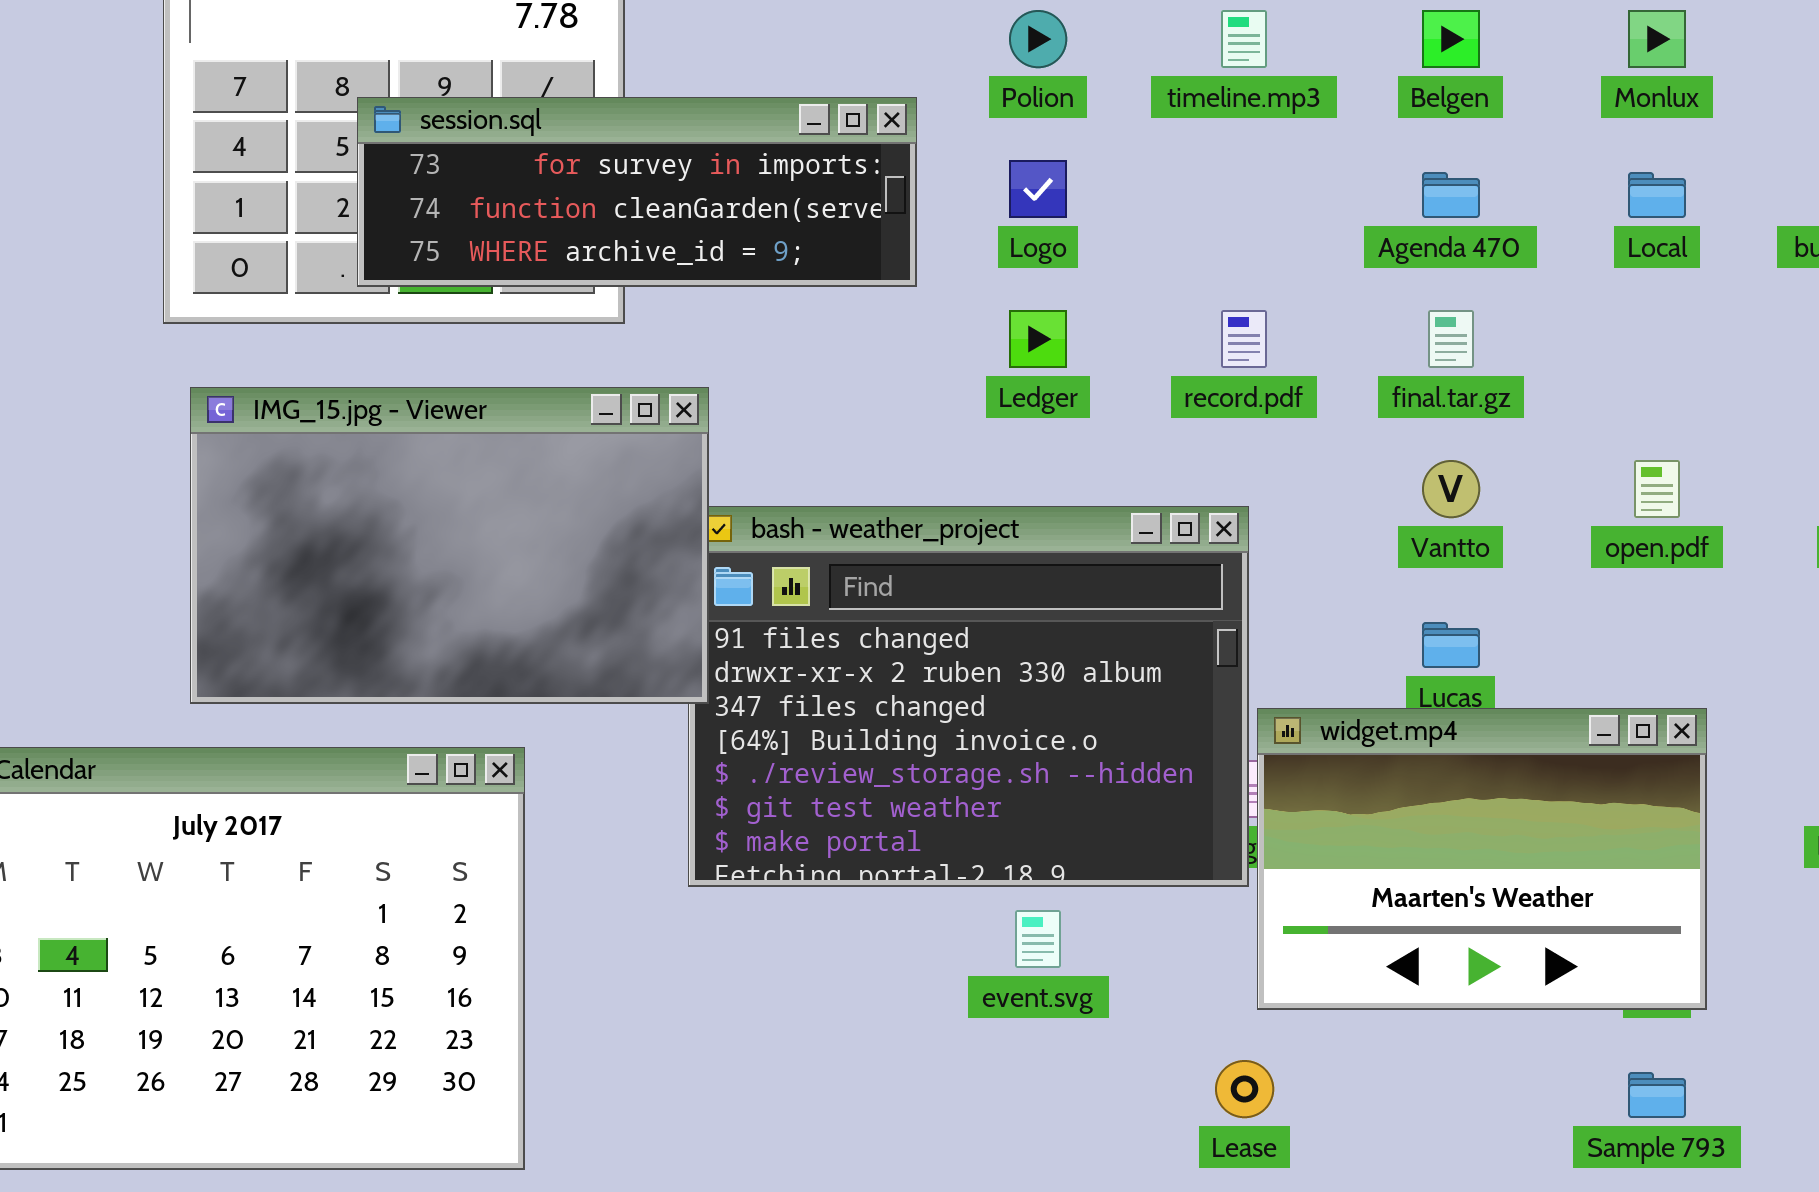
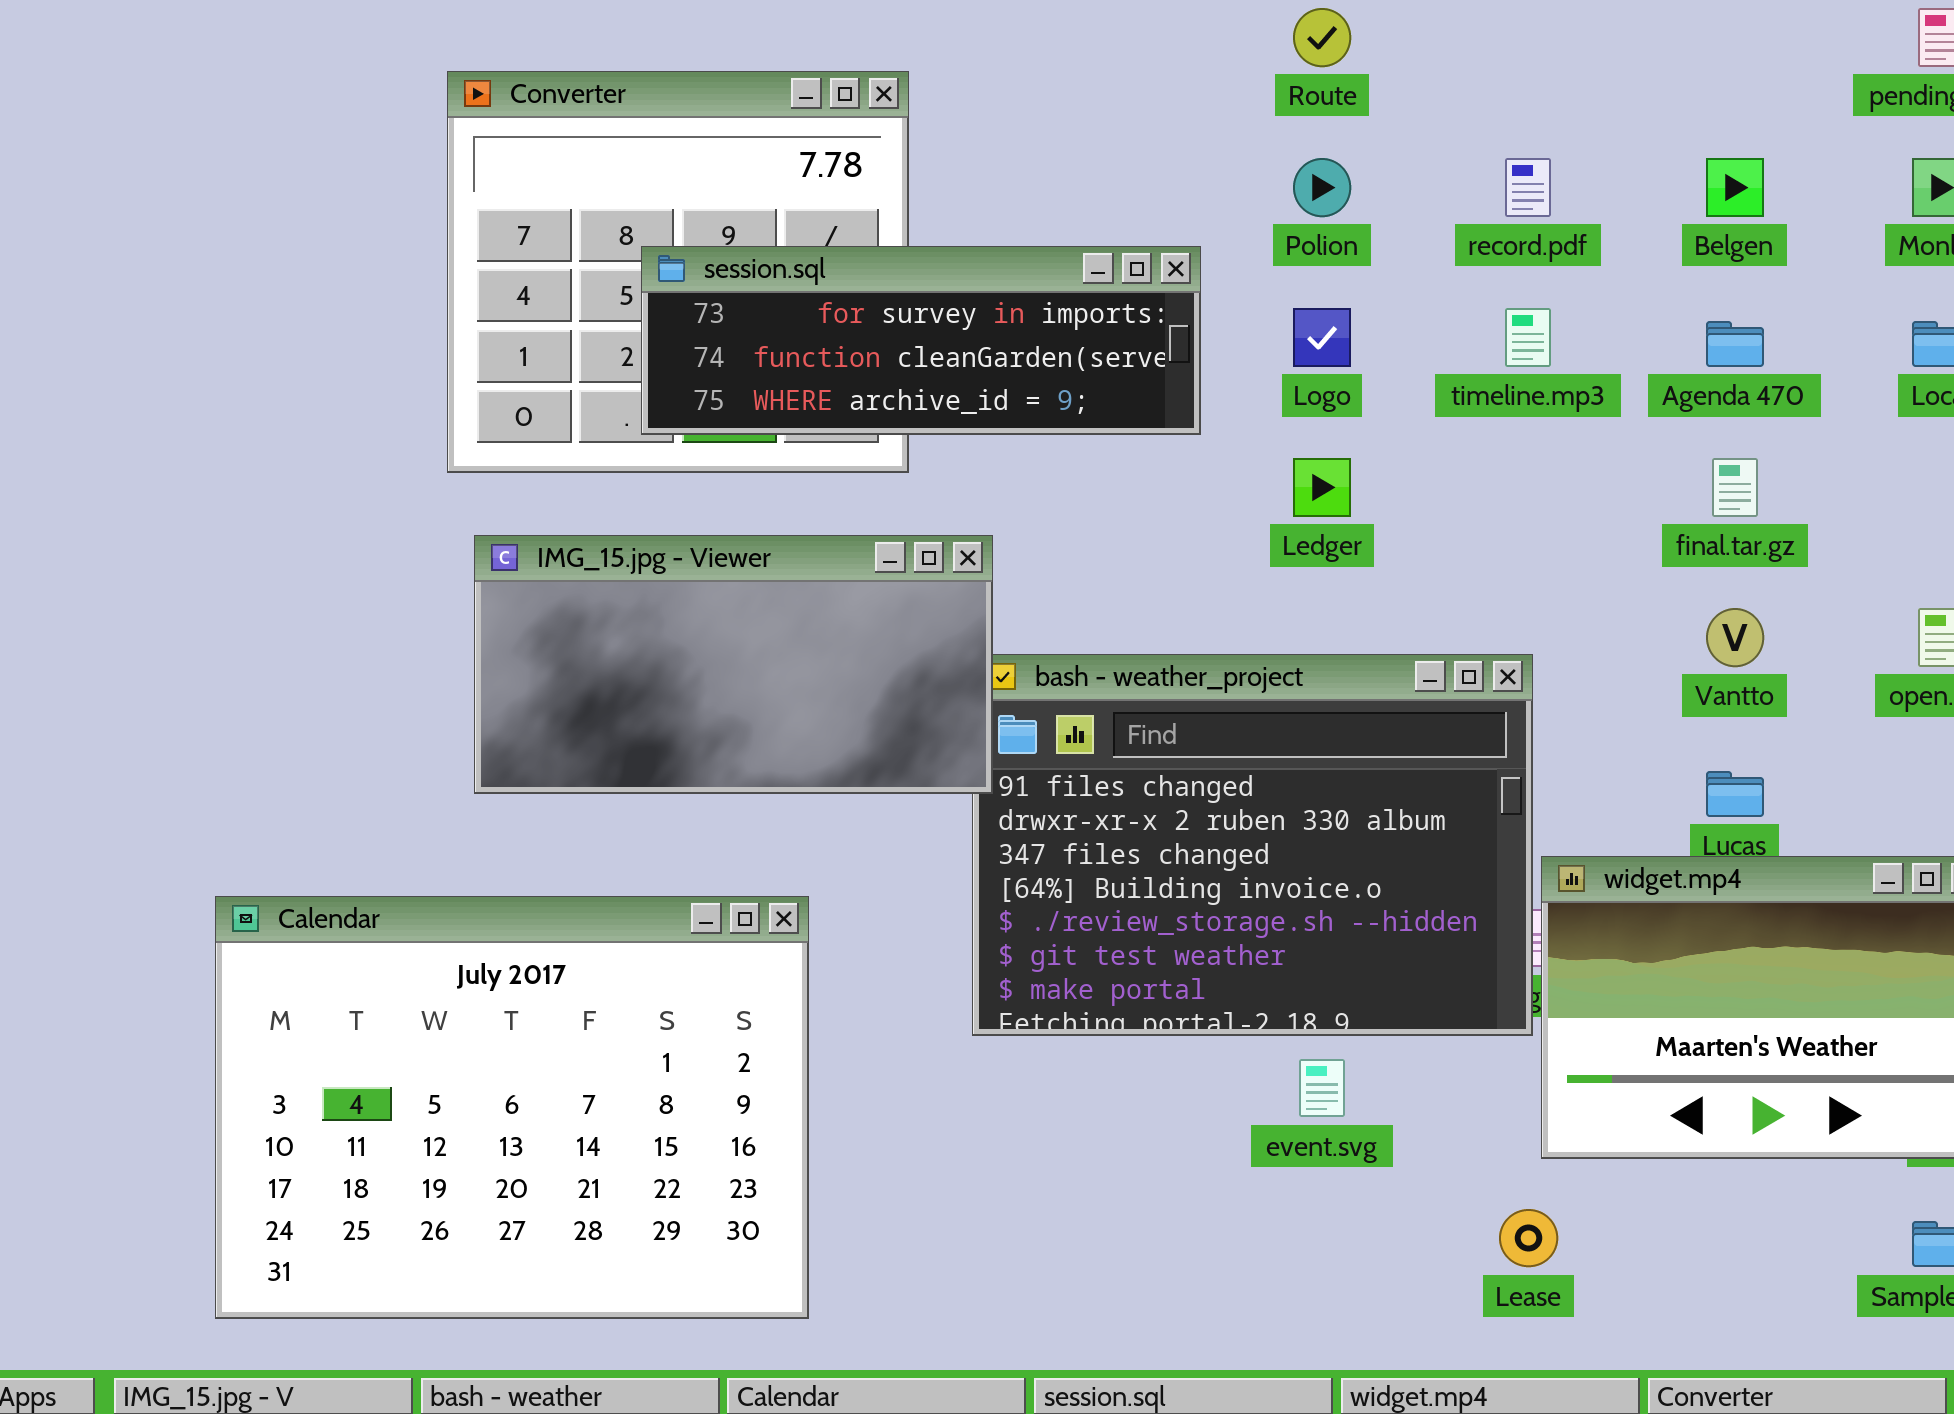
timeline.mp3: [1221,10,1267,68] -> [1505,308,1551,367], moved
record.pdf: [1221,310,1267,368] -> [1505,158,1551,217], moved
IMG_15.jpg - Viewer: [190,387,709,704] -> [474,535,993,794], resized

